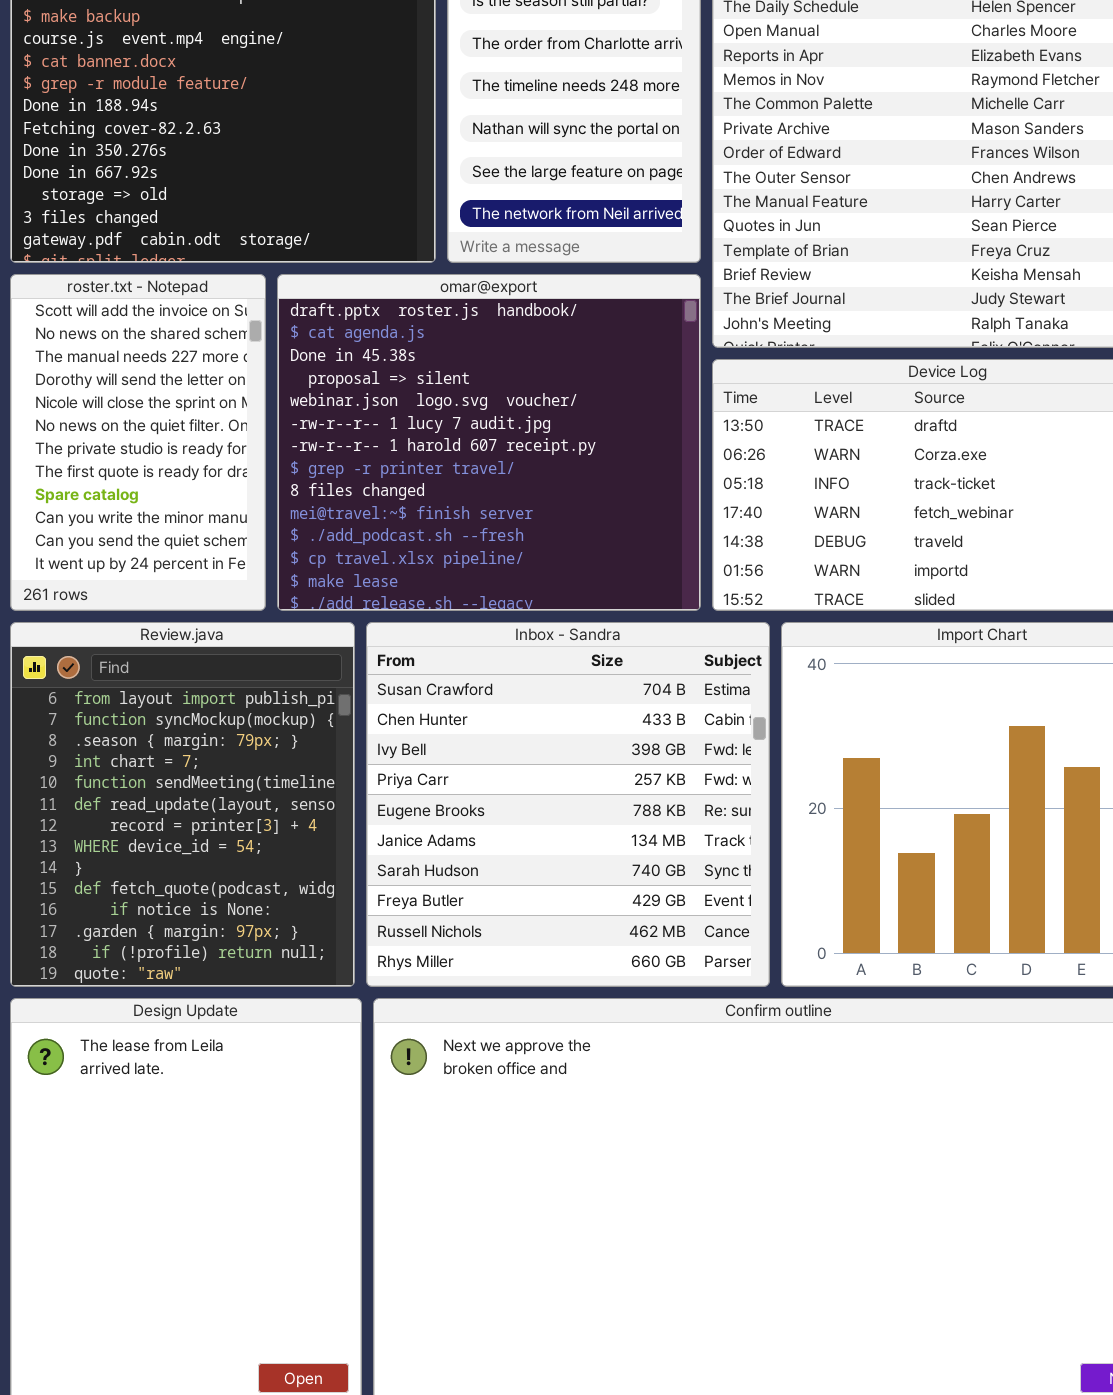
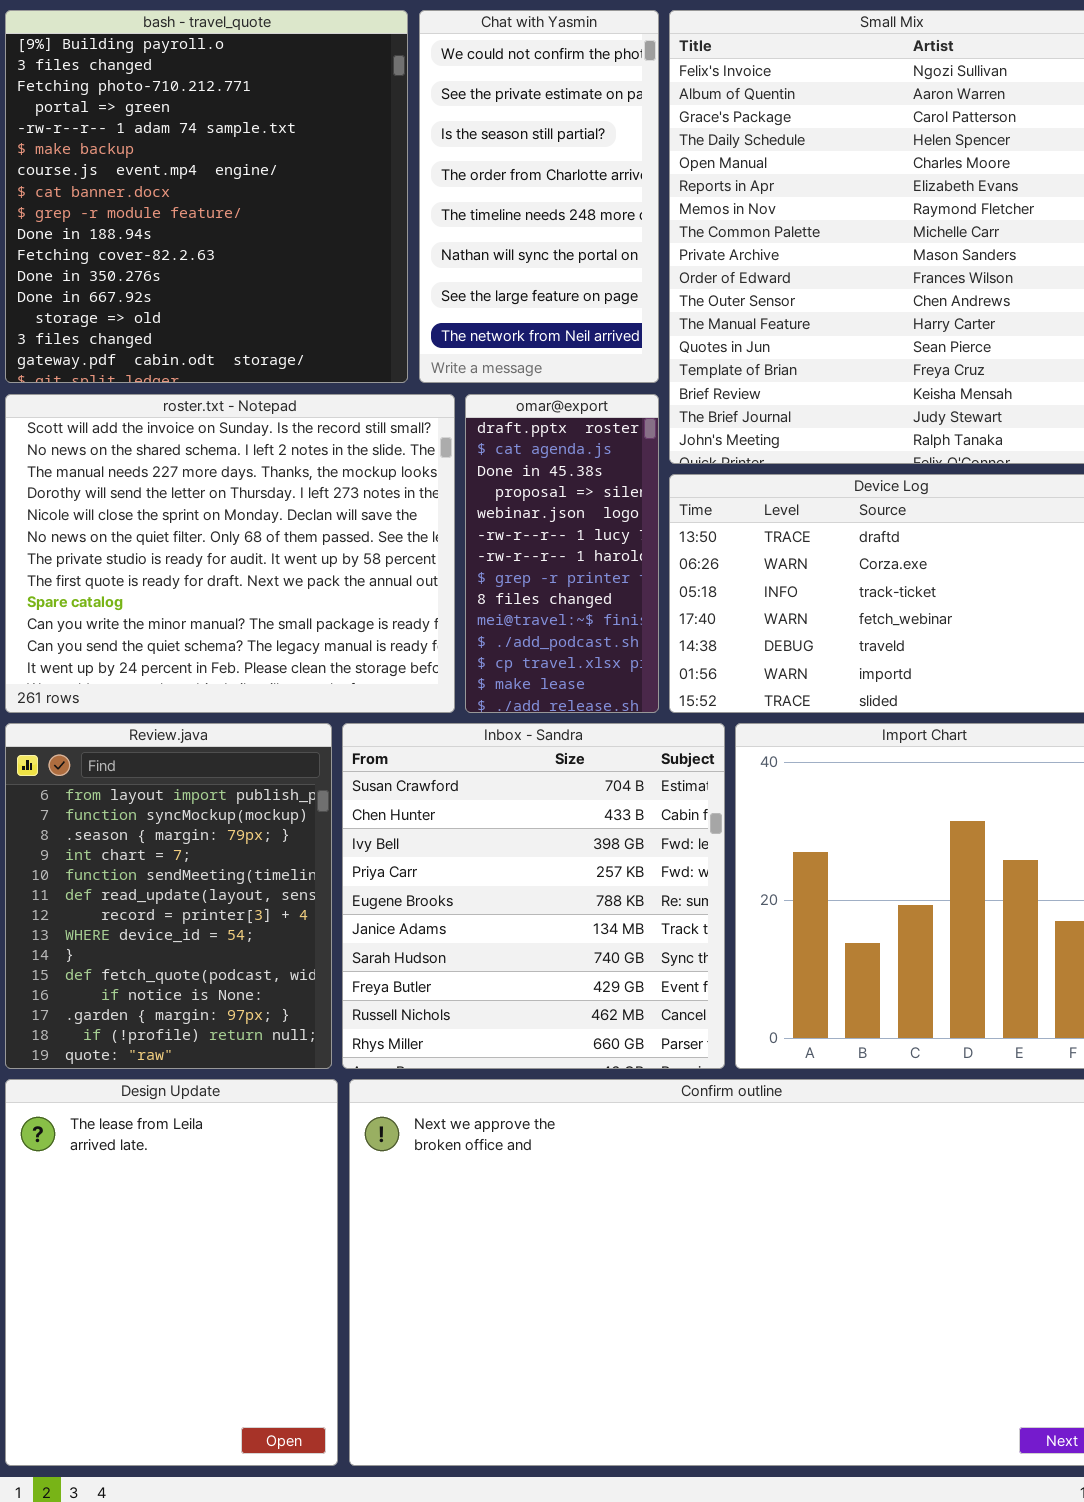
roster.txt - Notepad: [10,274,266,611] -> [5,394,455,713], resized
omar@export: [277,274,701,611] -> [465,394,659,713], resized

